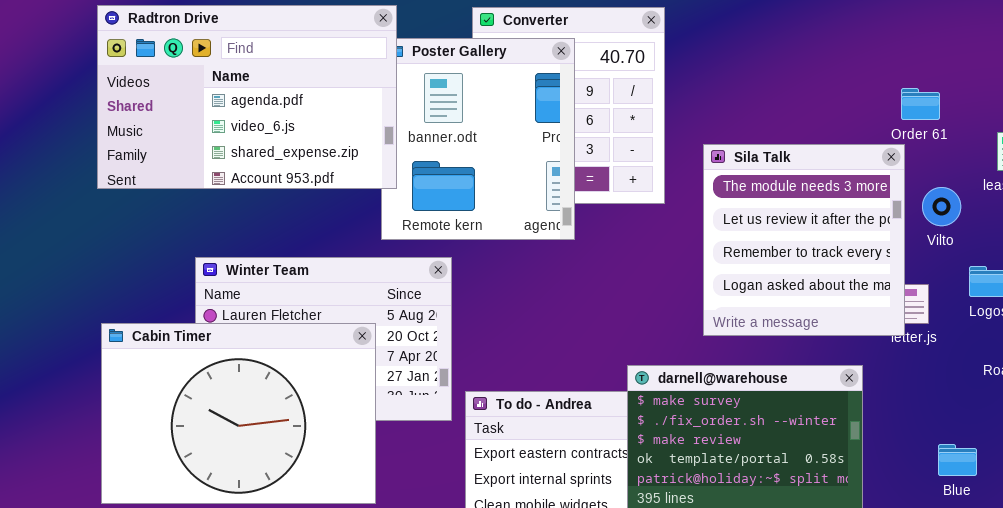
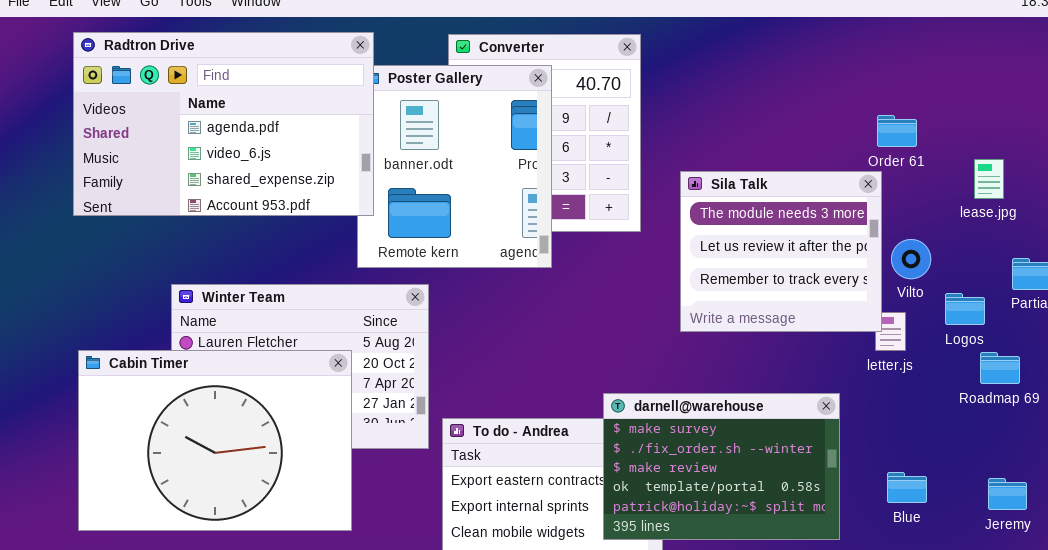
Sila Talk: [703,144,905,336] -> [680,171,882,332], resized
Vilto: [922,187,961,226] -> [891,239,931,279], moved
Blue: [938,444,977,476] -> [887,472,927,503], moved

